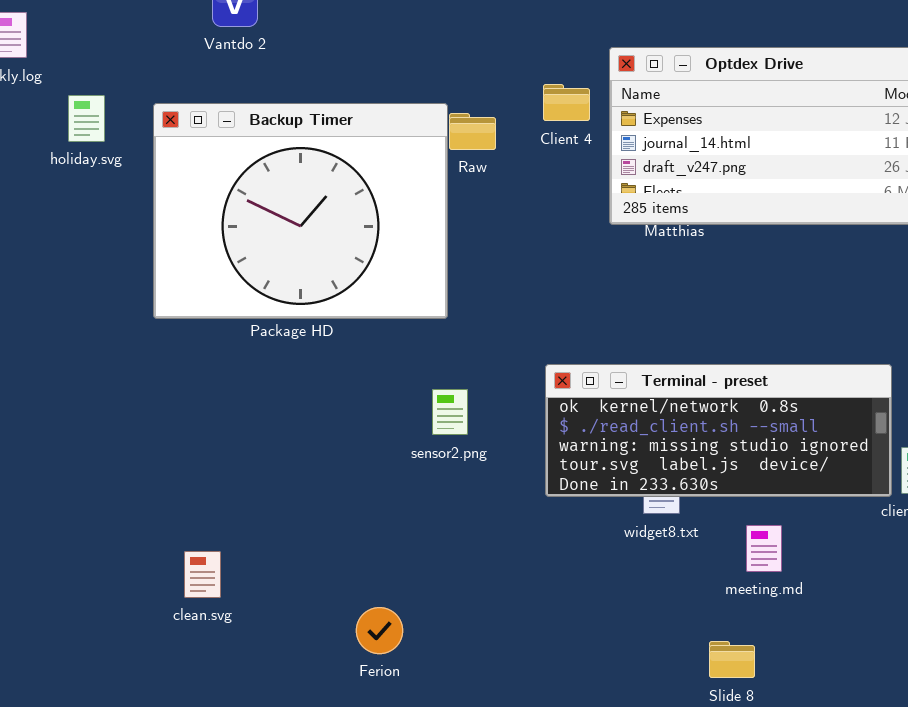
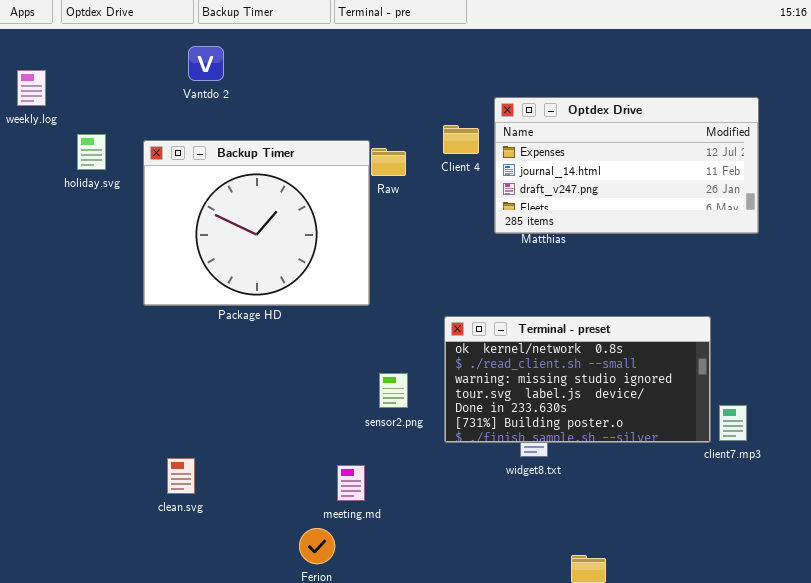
Terminal - preset: [545,364,892,497] -> [444,316,711,443], resized
sensor2.png: [432,389,468,435] -> [379,373,408,408], moved
meeting.md: [746,525,782,572] -> [337,465,365,501], moved
clean.svg: [184,551,221,598] -> [167,458,195,494], moved

